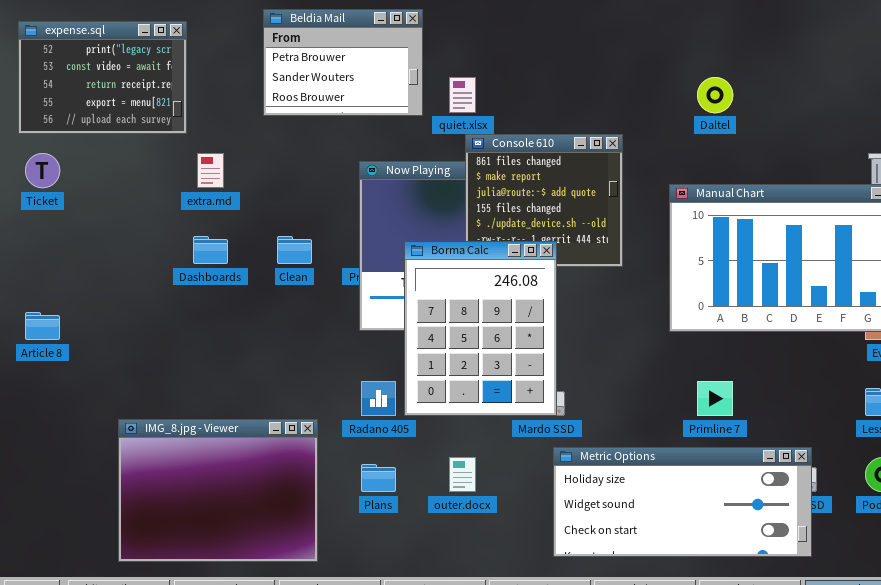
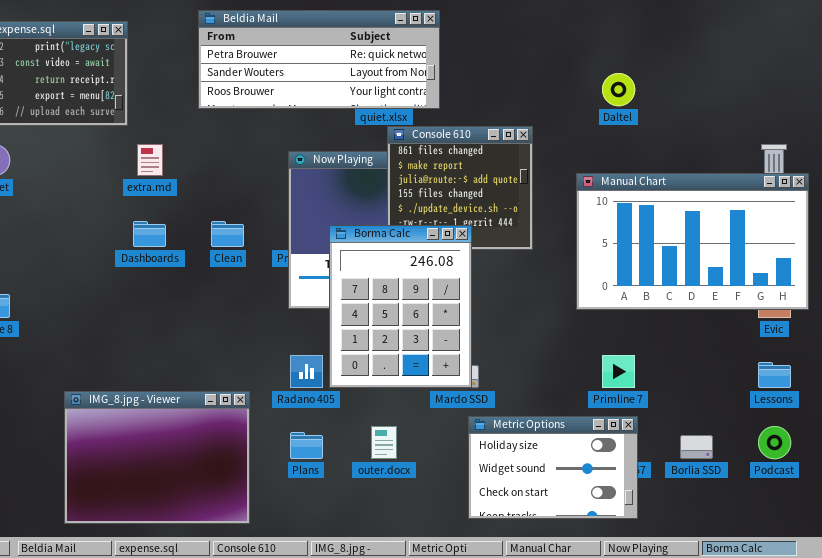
Beldia Mail: [263,9,423,116] -> [198,10,440,109], resized
Metric Options: [553,447,812,557] -> [468,416,638,519], resized

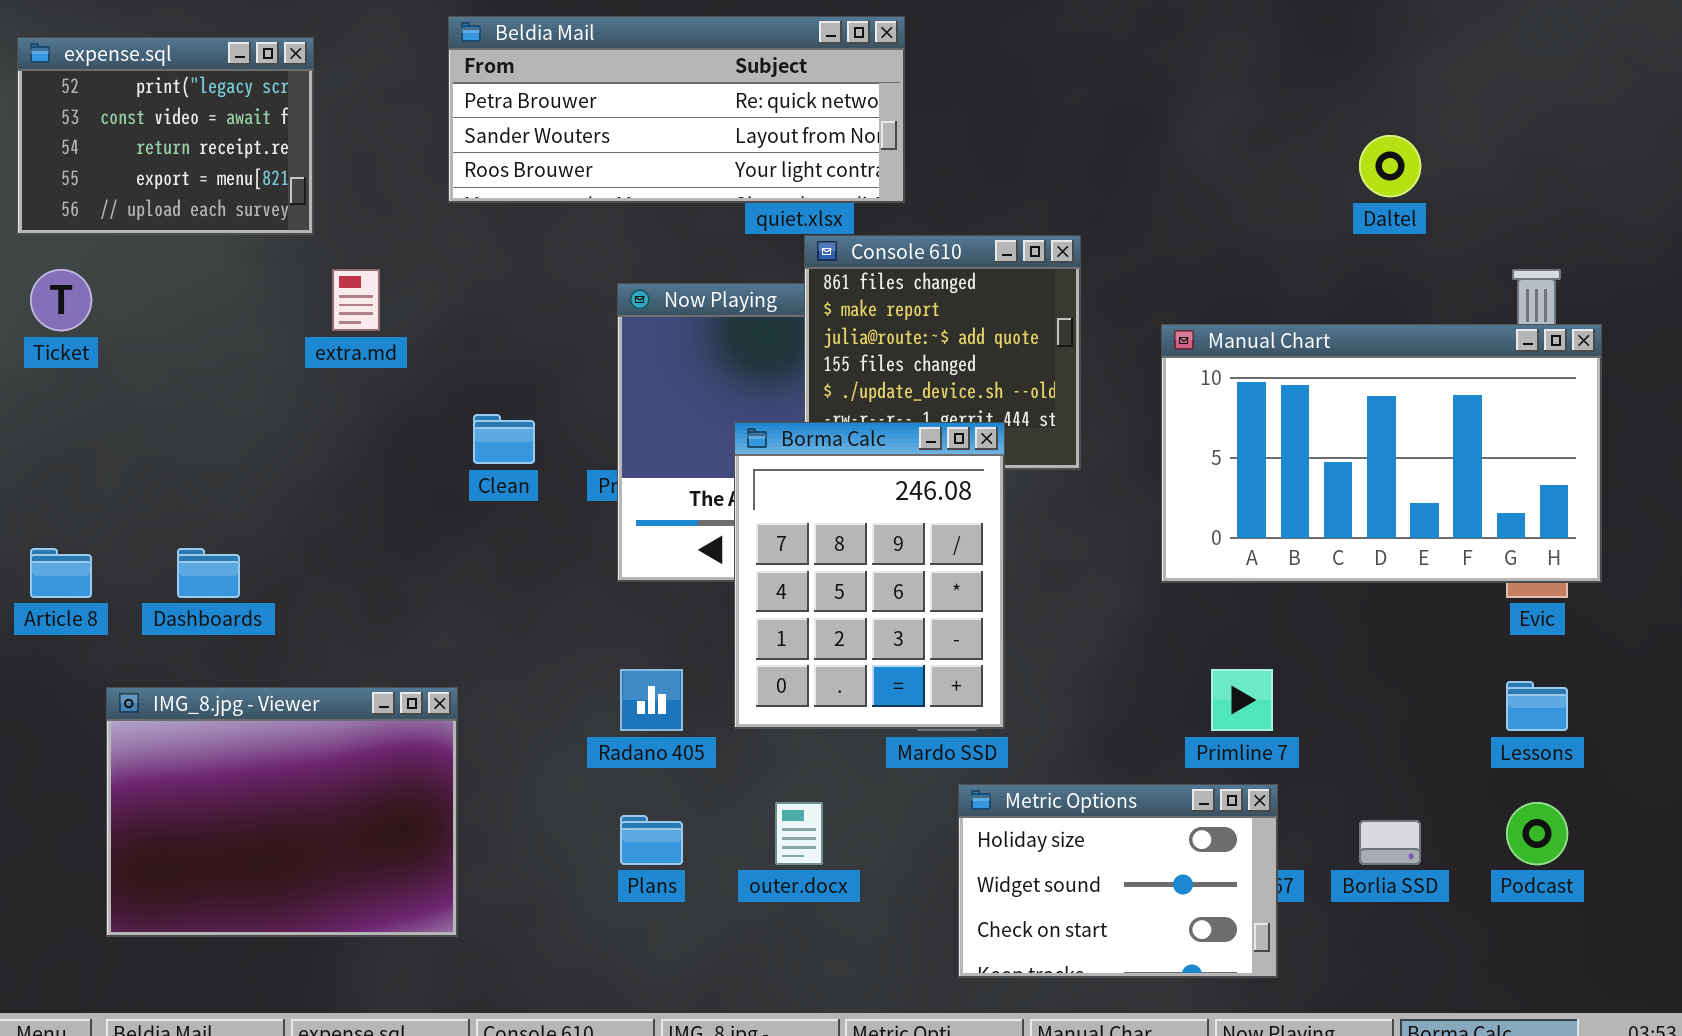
Daltel: [602,73,635,106] -> [1359,135,1421,197], moved
Dashboards: [133,221,166,247] -> [177,548,240,598], moved
Borma Calc: [329,225,472,388] -> [734,422,1005,729], moved
IMG_8.jpg - Viewer: [64,391,250,524] -> [106,687,458,937], moved

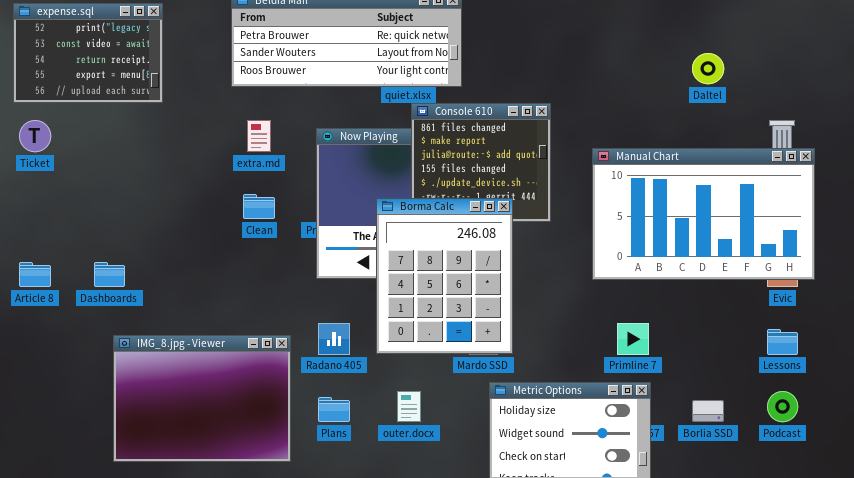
extra.md: [332,269,380,331] -> [247,120,271,152], moved
IMG_8.jpg - Viewer: [106,687,458,937] -> [113,335,291,462], moved

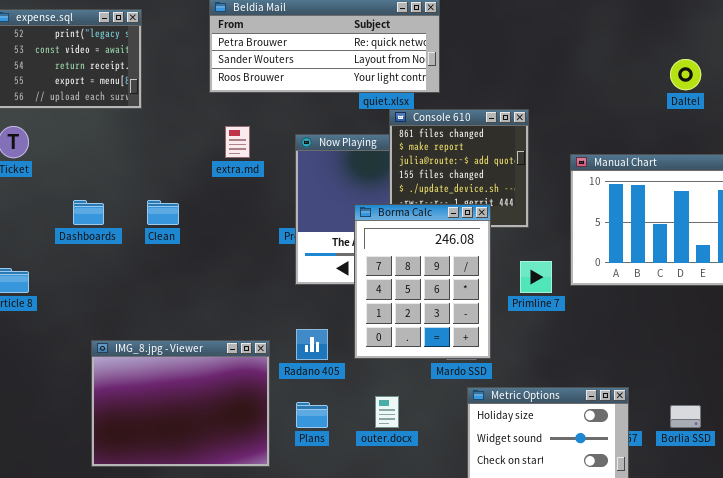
Clean: [243,194,275,219] -> [147,200,179,225], moved
Dashboards: [94,262,125,287] -> [73,200,104,225], moved
Primline 7: [617,323,649,355] -> [520,261,552,293], moved

